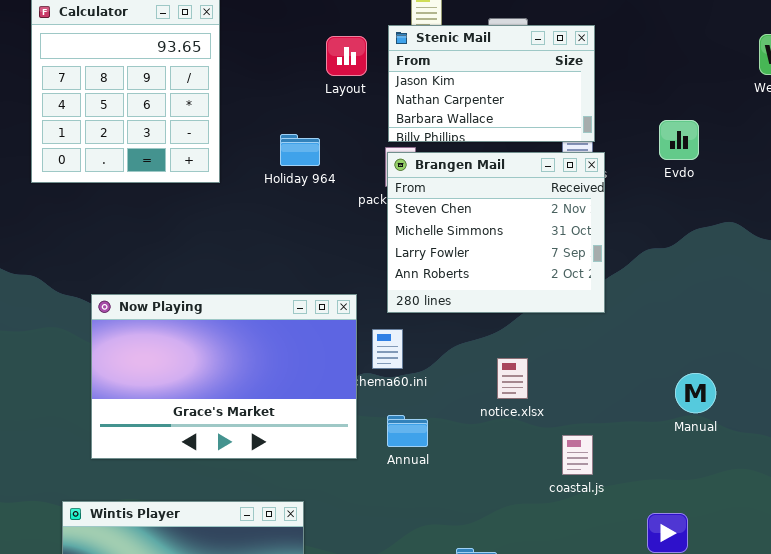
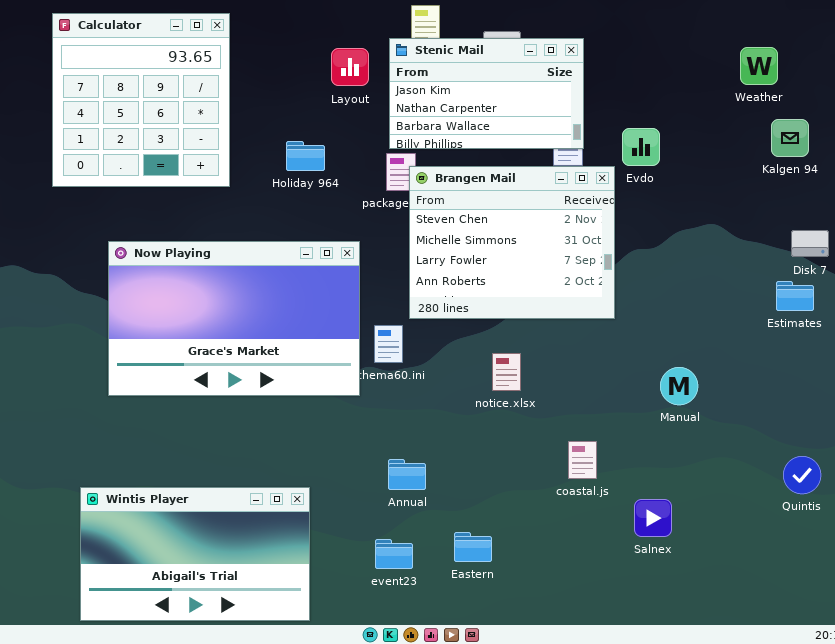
Evdo: [659,120,699,160] -> [622,128,660,166], moved
Brangen Mail: [387,152,605,313] -> [409,166,615,319], moved
Now Playing: [91,294,357,459] -> [108,241,360,396], moved
Annual: [387,415,428,447] -> [388,459,426,490], moved
coastal.js: [562,435,593,475] -> [568,441,597,479], moved

